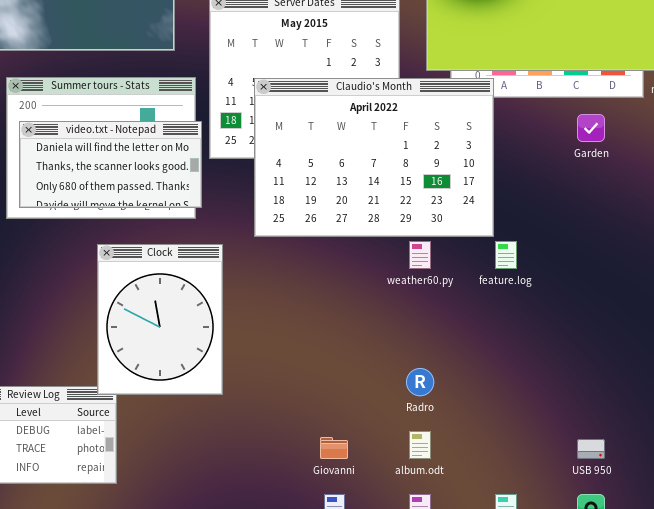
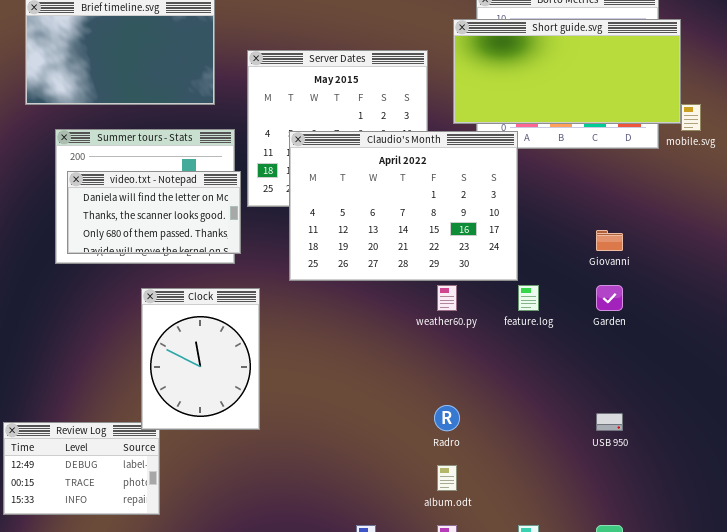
Garden: [577,114,605,142] -> [596,285,623,311], moved
Giovanni: [320,437,348,459] -> [596,230,623,251], moved
USB 950: [577,439,605,459] -> [596,413,623,431], moved

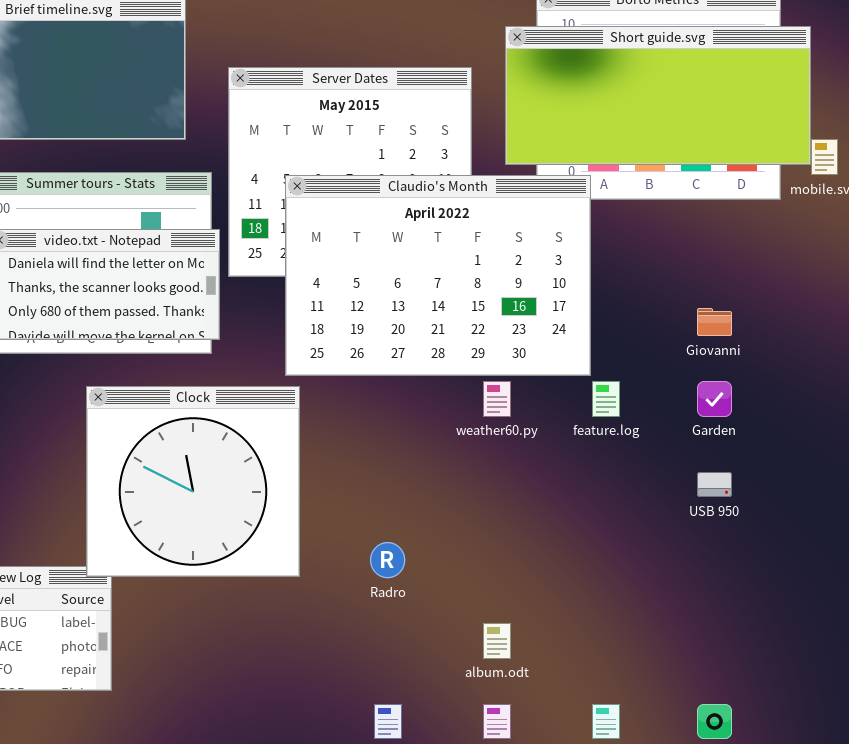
Clock: [141,288,260,430] -> [86,386,300,577], resized
Radro: [434,405,460,431] -> [370,542,405,578], moved
USB 950: [596,413,623,431] -> [697,472,732,497], moved

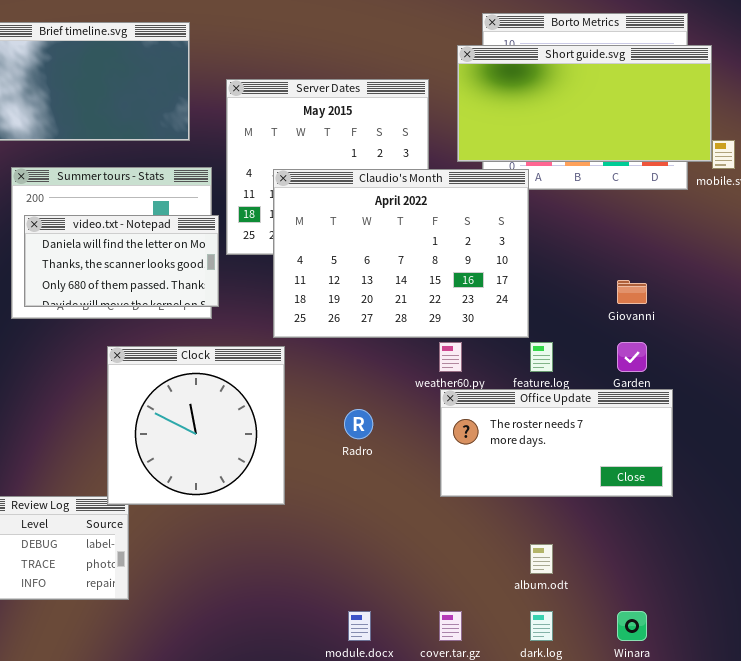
Office Update: none -> [440,389,673,497], opened
Radro: [370,542,405,578] -> [344,409,373,439], moved
album.odt: [483,623,511,659] -> [530,544,553,574], moved

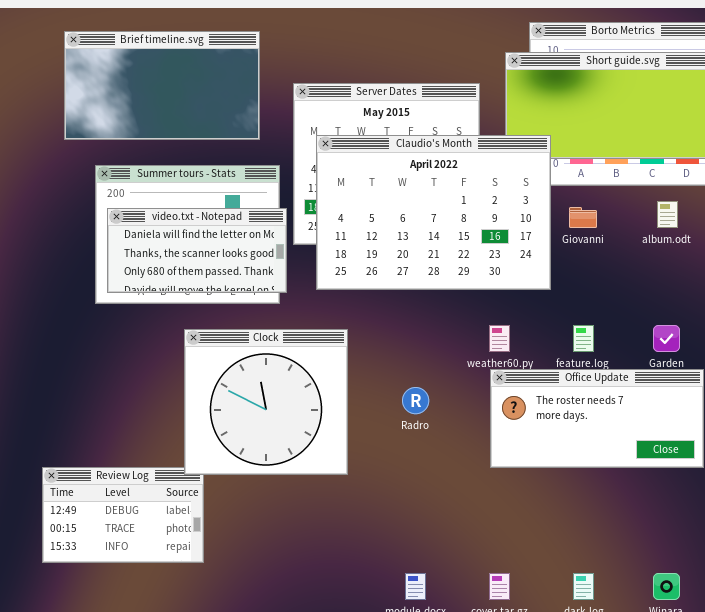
Claudio's Month: [273,169,529,338] -> [316,135,551,290], moved
Giovanni: [617,280,647,304] -> [569,207,597,228], moved
album.odt: [530,544,553,574] -> [657,201,678,228], moved

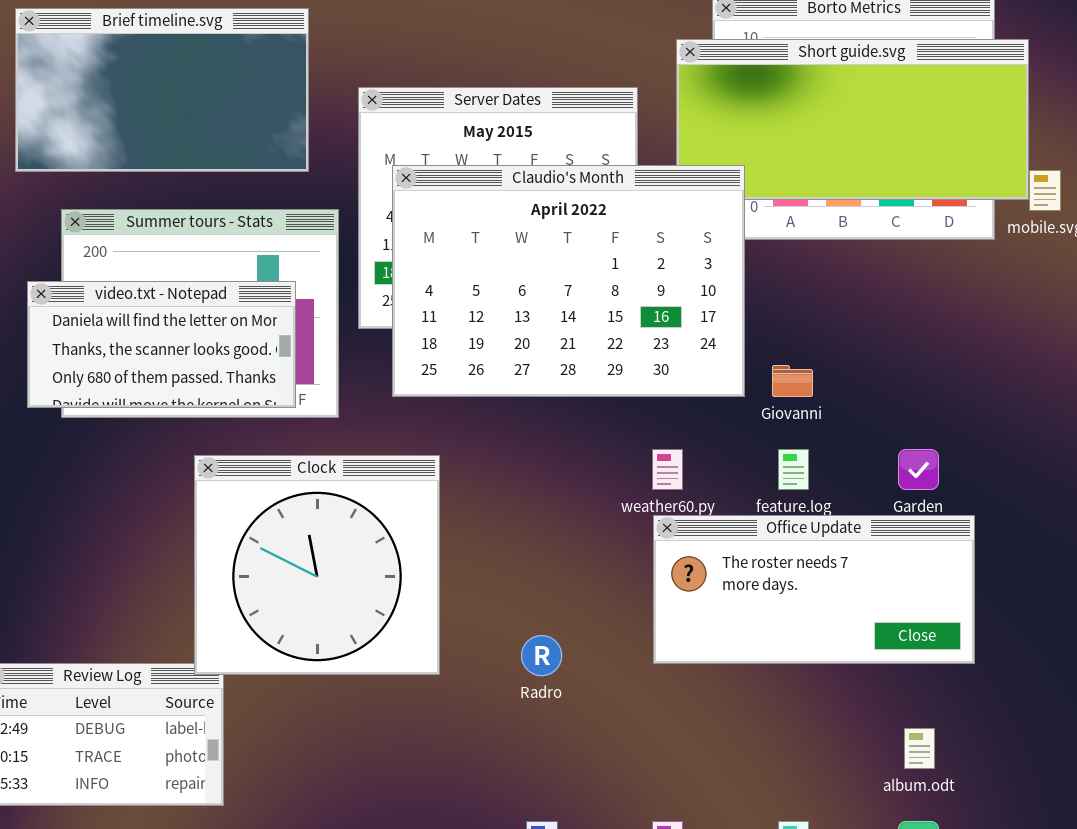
album.odt: [657,201,678,228] -> [904,728,935,769], moved
Giovanni: [569,207,597,228] -> [772,365,813,397], moved
video.txt - Notepad: [107,208,287,293] -> [27,281,296,408], moved
Radro: [402,387,429,414] -> [521,635,562,676], moved

